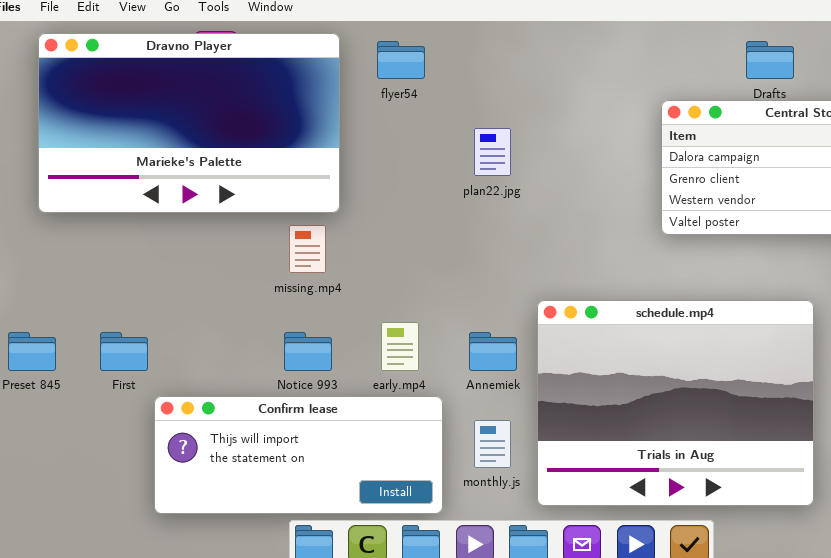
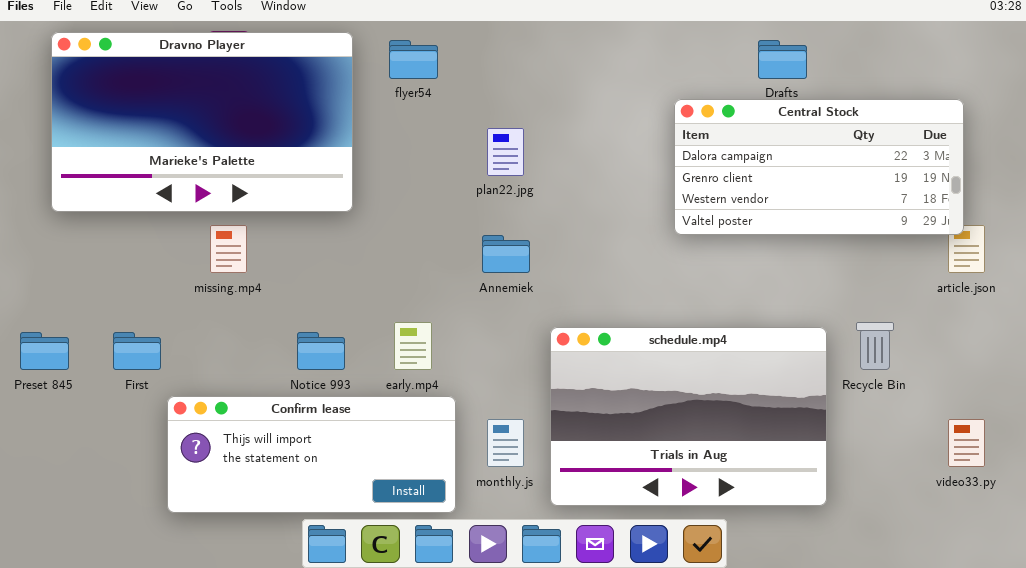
missing.mp4: [289,225,326,273] -> [210,225,247,273], moved
schedule.mp4: [537,300,814,506] -> [550,327,827,506], resized
Annemiek: [469,332,517,371] -> [482,235,530,273], moved

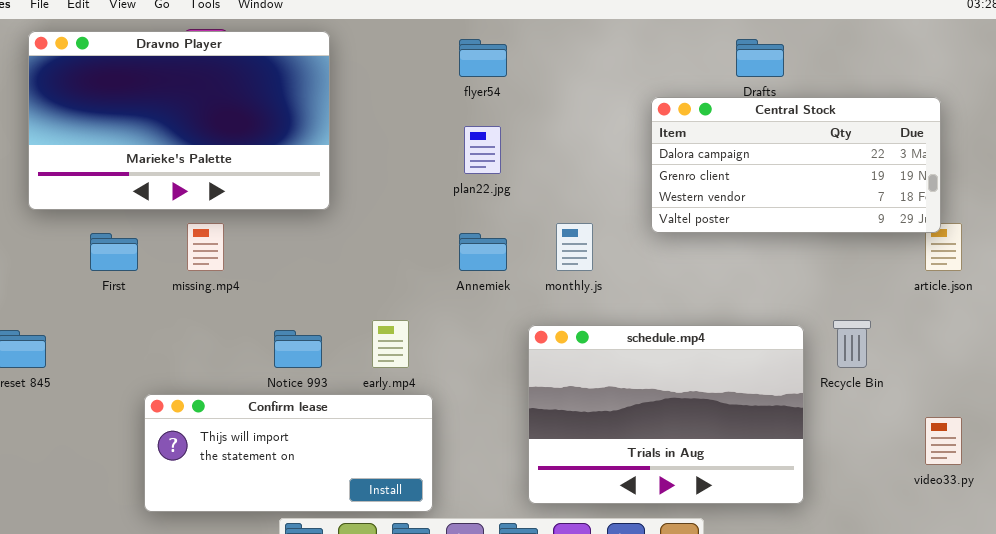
flyer54: [389,40,438,79] -> [459,39,507,77], moved
First: [113,332,161,370] -> [90,233,138,271], moved
monthly.js: [487,419,524,467] -> [556,223,593,271], moved

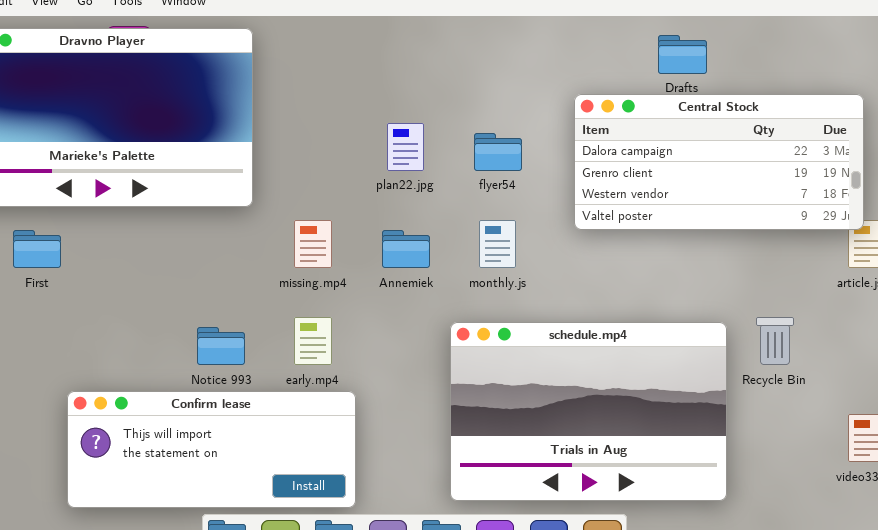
flyer54: [459,39,507,77] -> [474,133,522,171], moved
missing.mp4: [187,223,224,271] -> [294,220,332,268], moved

